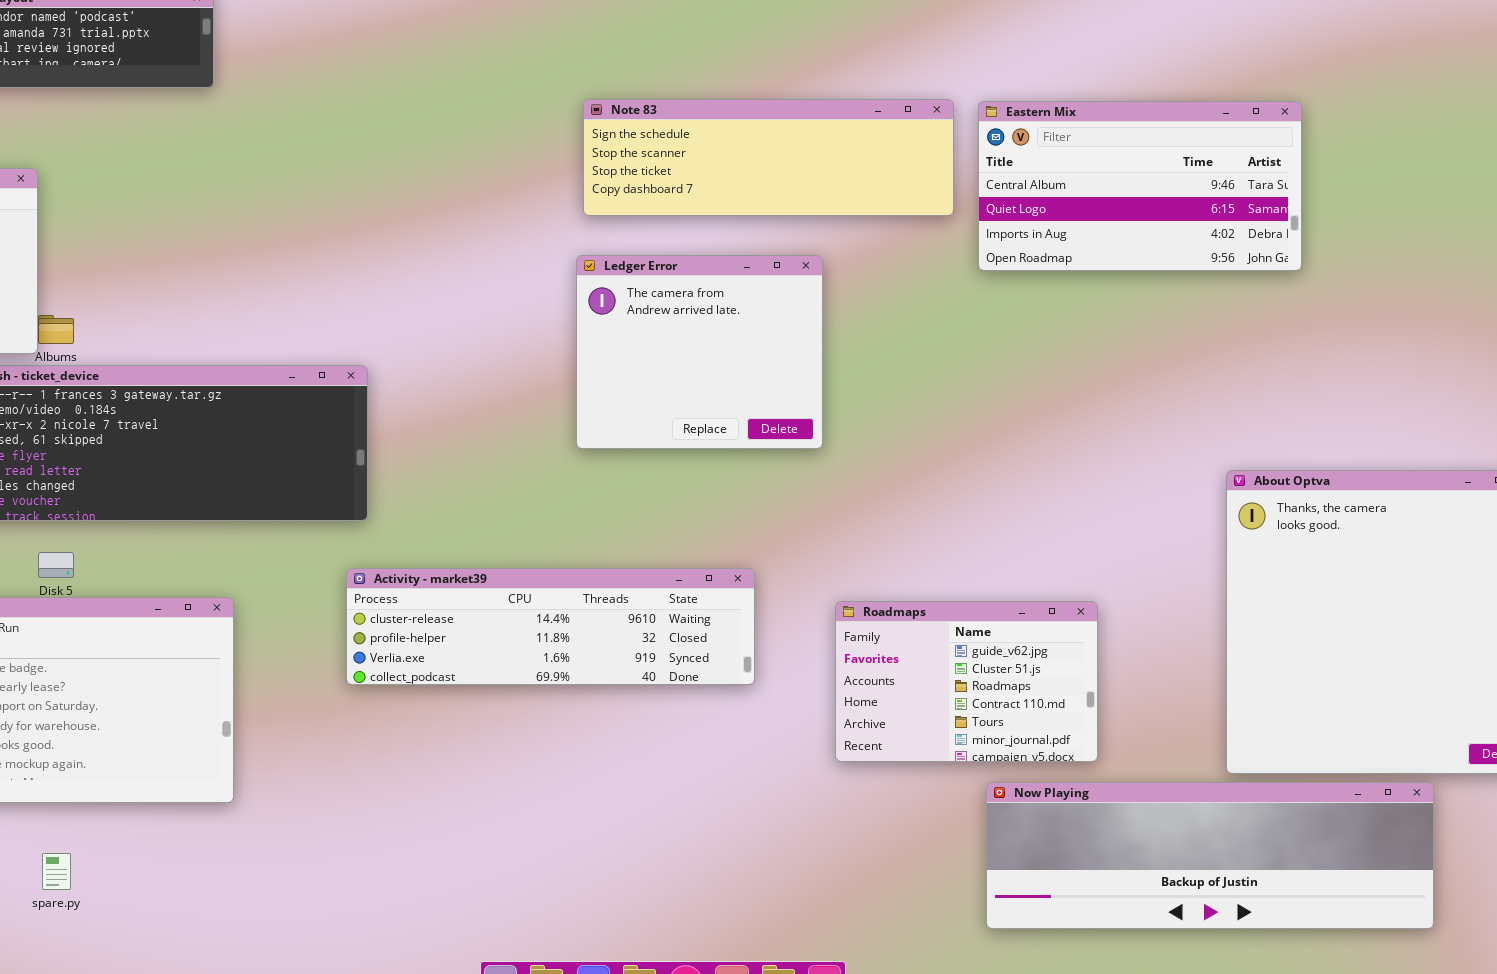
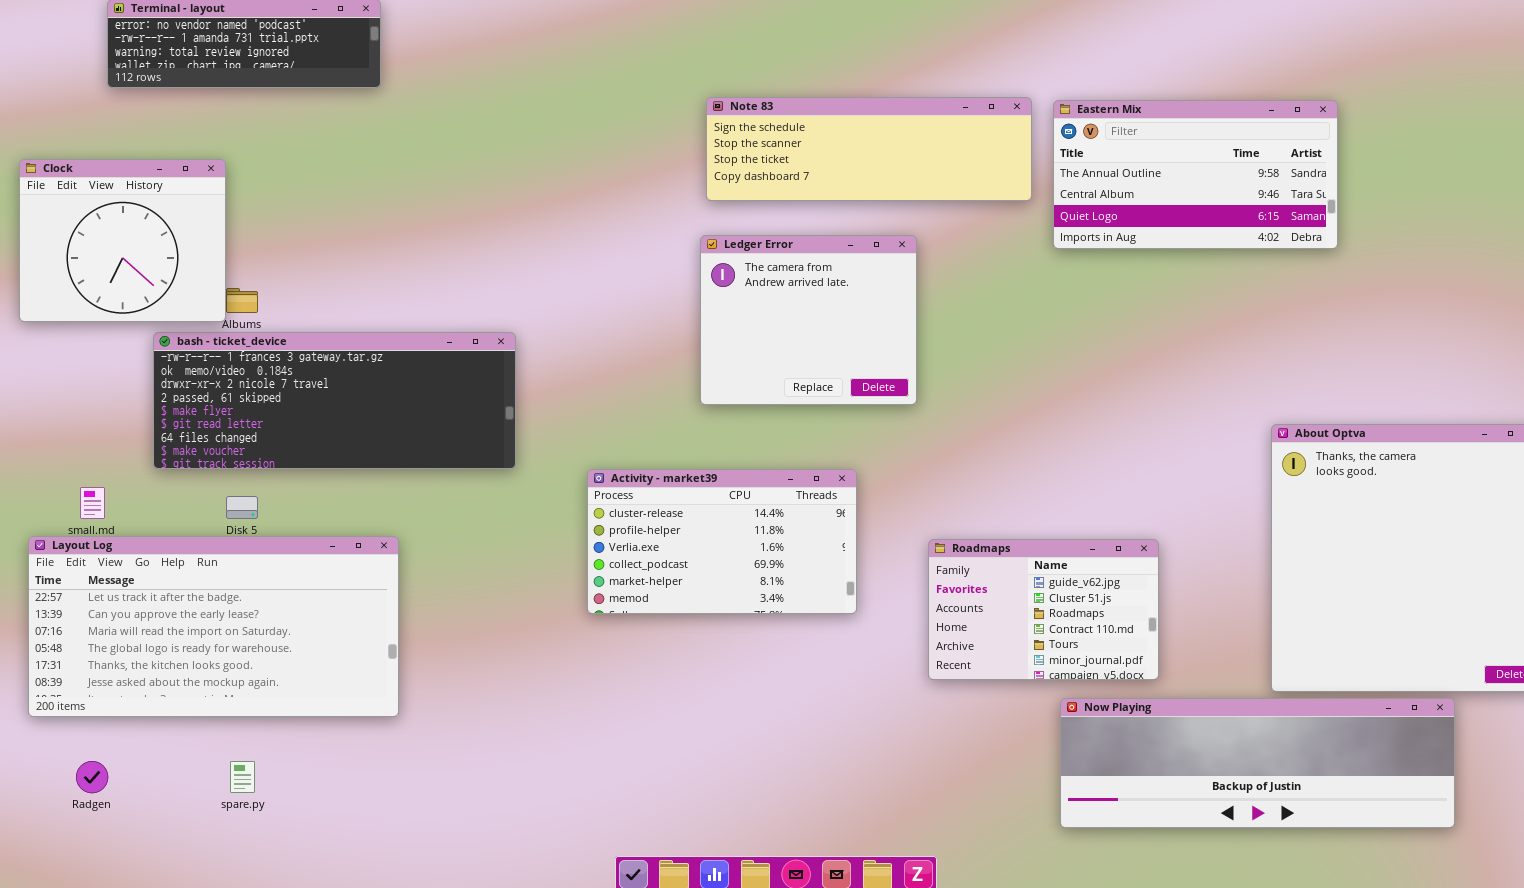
Eastern Mix: [978,101,1302,271] -> [1053,100,1338,249], scrolled up 1 row
Activity - market39: [346,568,755,685] -> [587,469,857,614], resized

